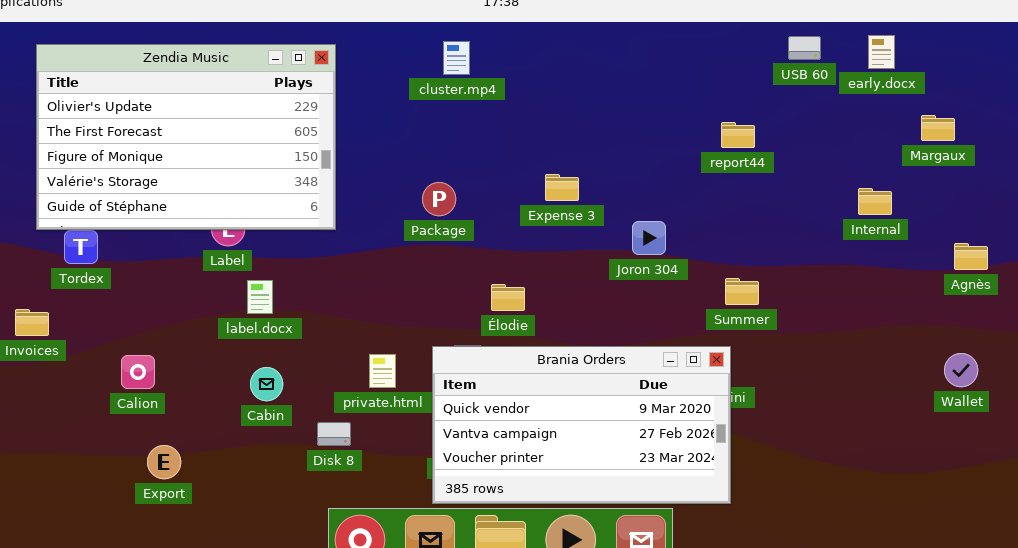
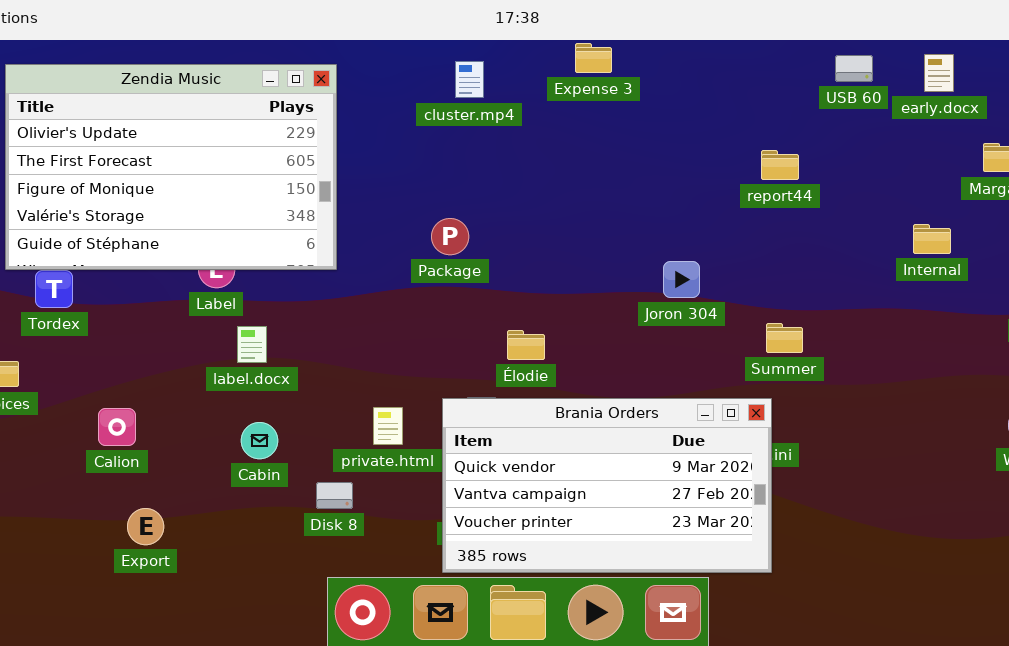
Expense 3: [545,174,579,201] -> [575,43,612,73], moved

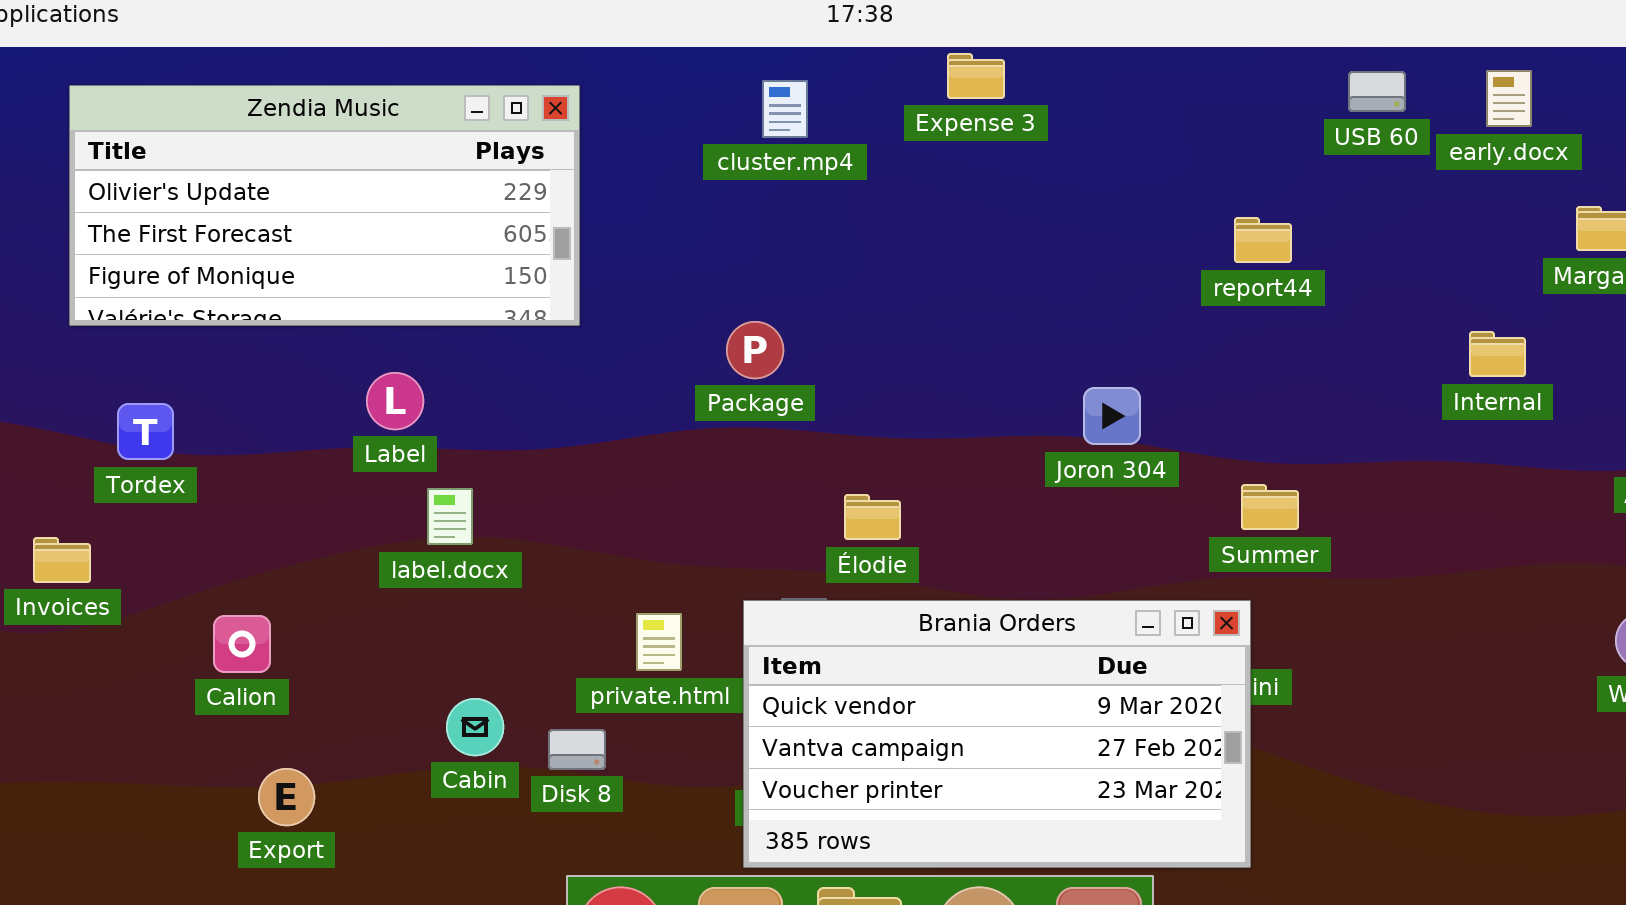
Zendia Music: [5,64,337,270] -> [69,85,580,326], resized
Cabin: [241,422,278,459] -> [446,698,504,756], moved

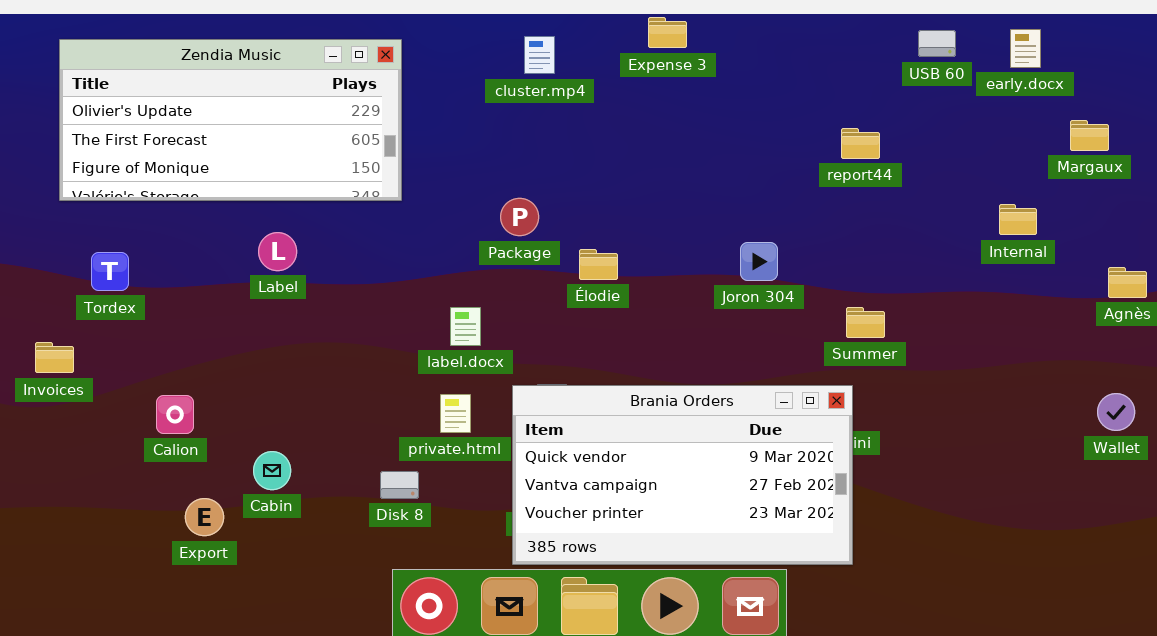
label.docx: [427,488,473,545] -> [450,307,481,346], moved
Élodie: [844,494,901,540] -> [579,249,618,280], moved
Cabin: [446,698,504,756] -> [253,451,291,490], moved

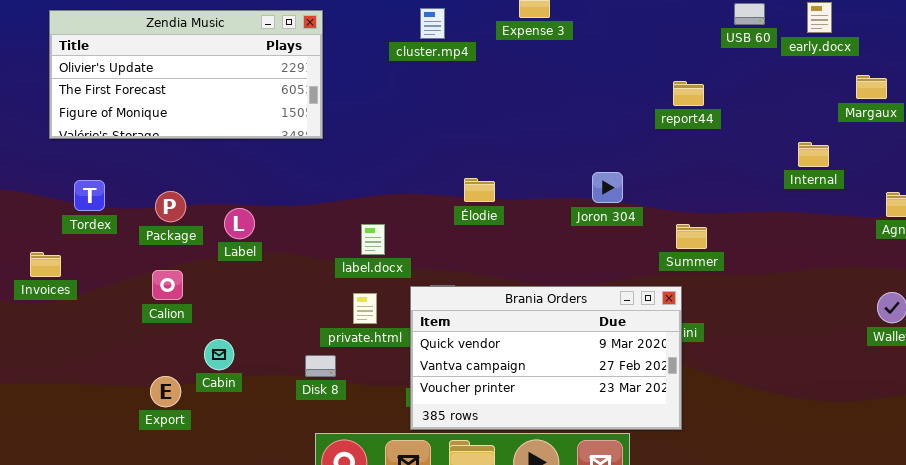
Package: [500,198,539,236] -> [155,191,186,222], moved
Label: [258,232,297,271] -> [224,208,255,239], moved
Calion: [156,395,194,434] -> [152,270,183,300], moved

